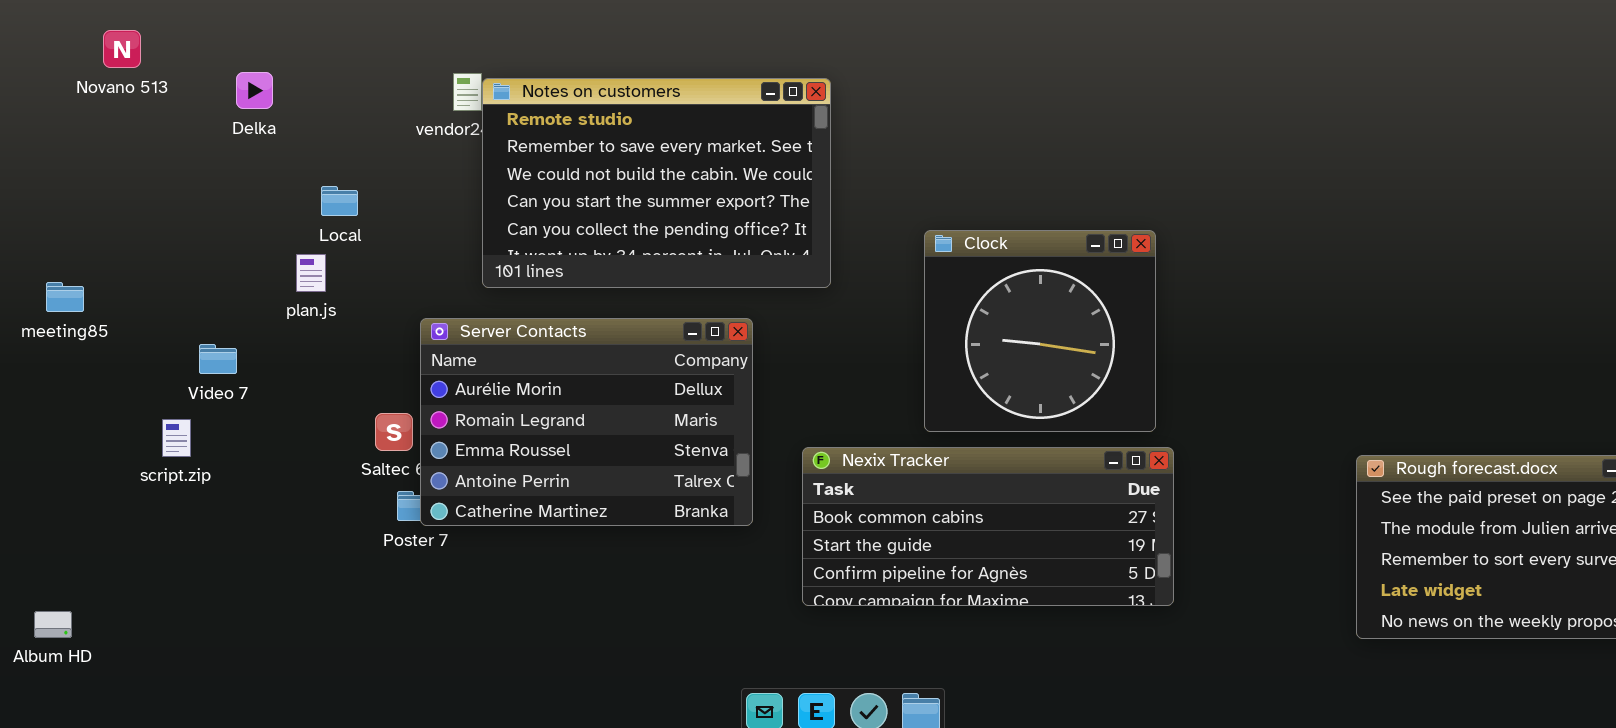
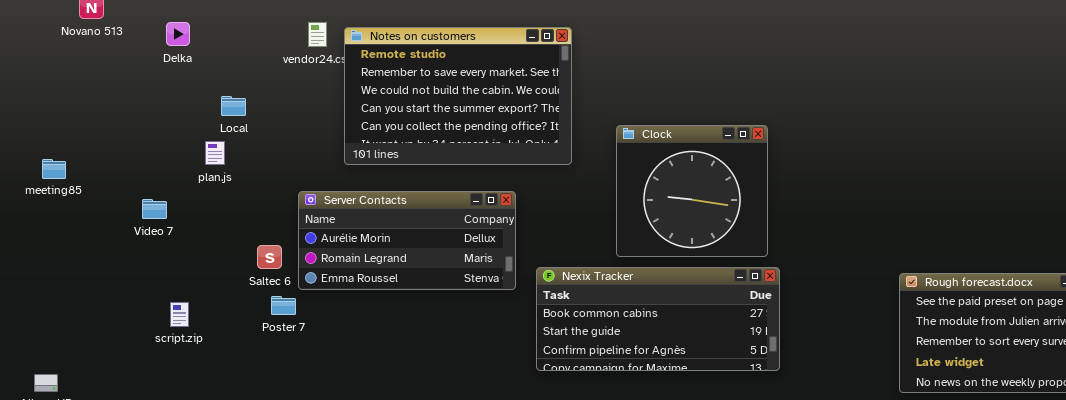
Notes on customers: [482,78,831,288] -> [344,27,572,165], moved
Server Contacts: [420,318,753,526] -> [298,191,516,290], moved, resized
script.zip: [162,419,191,457] -> [170,302,189,327], moved

